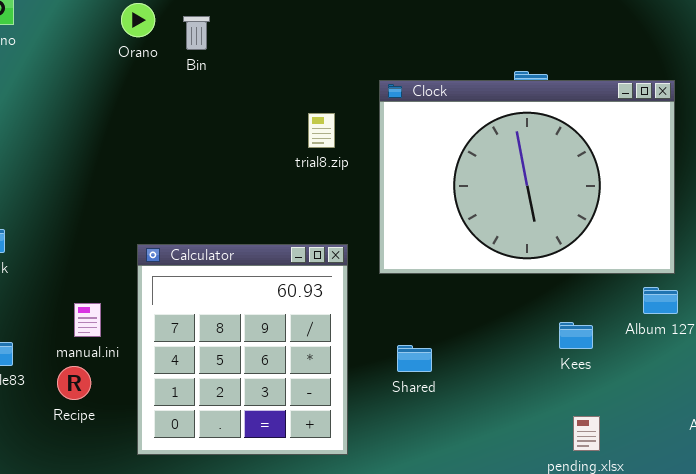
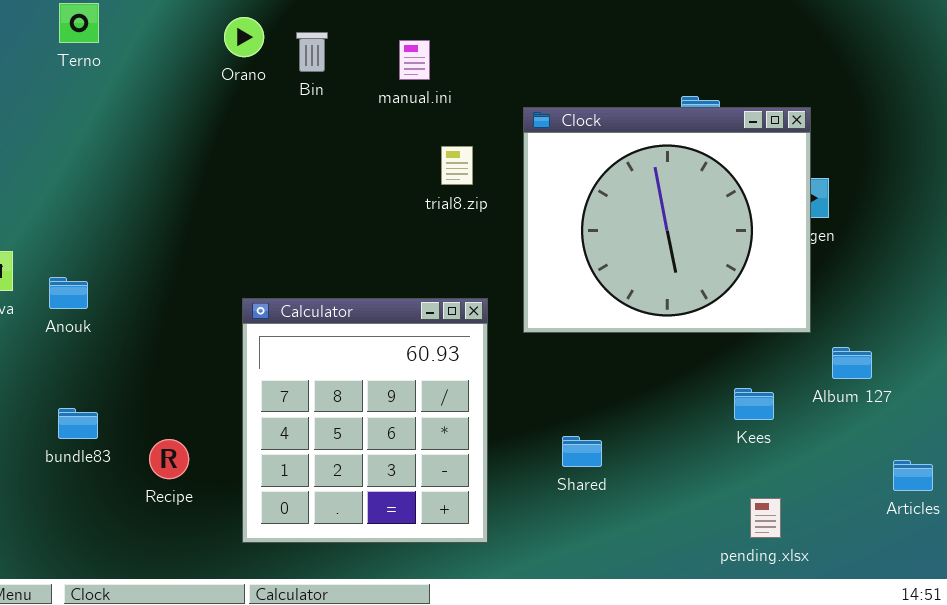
Clock: [379,80,675,274] -> [523,107,811,333], resized
manual.ini: [74,303,101,337] -> [399,40,430,80], moved
Shared: [397,345,432,372] -> [562,436,602,467], moved

